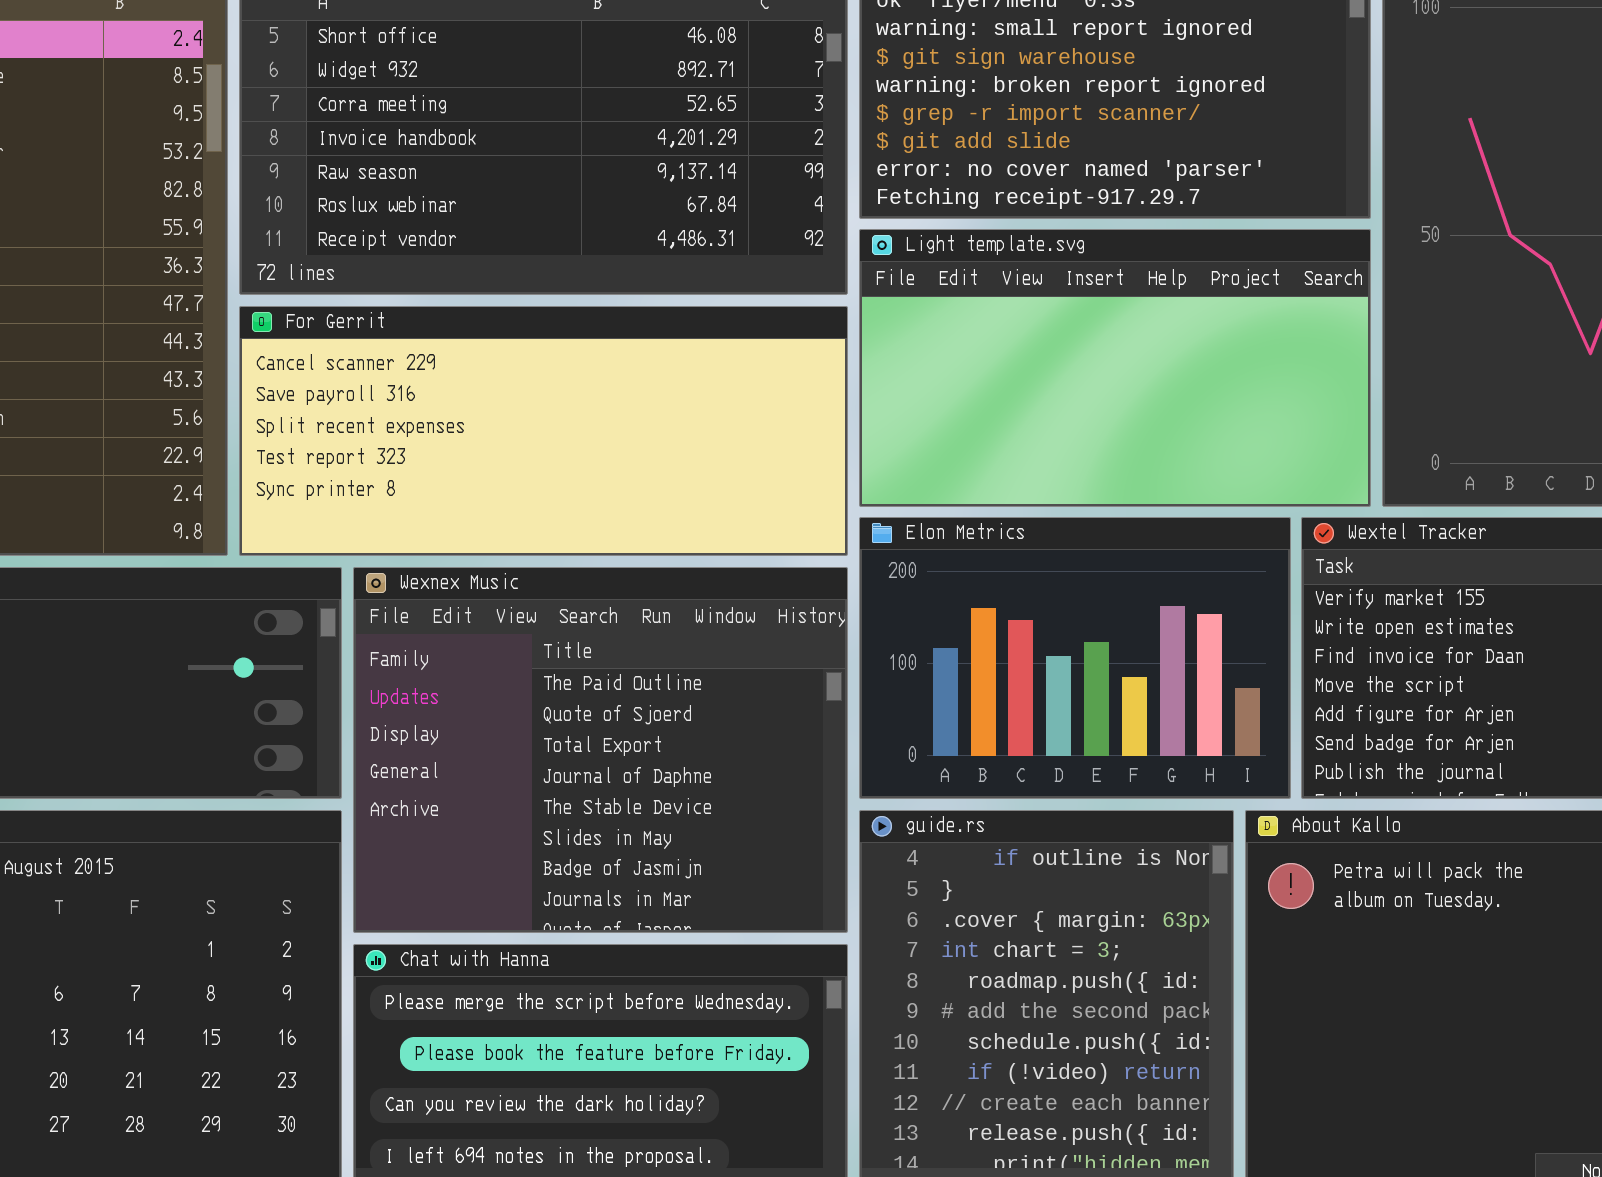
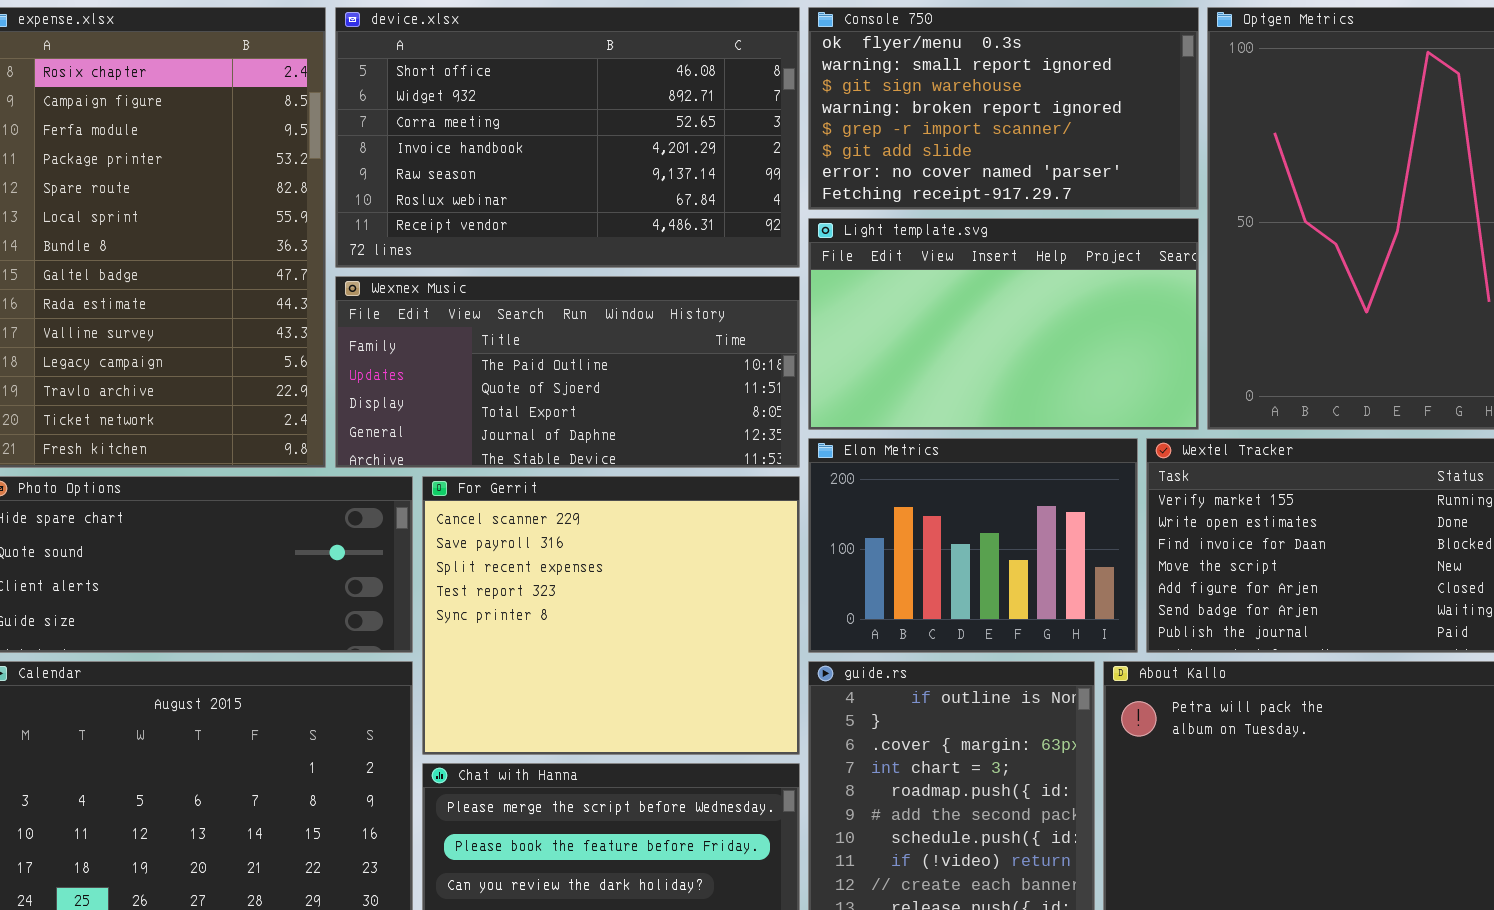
For Gerrit: [239,306,848,556] -> [422,476,800,755], moved, resized
Wexnex Music: [353,567,848,933] -> [335,276,800,468], moved, resized

